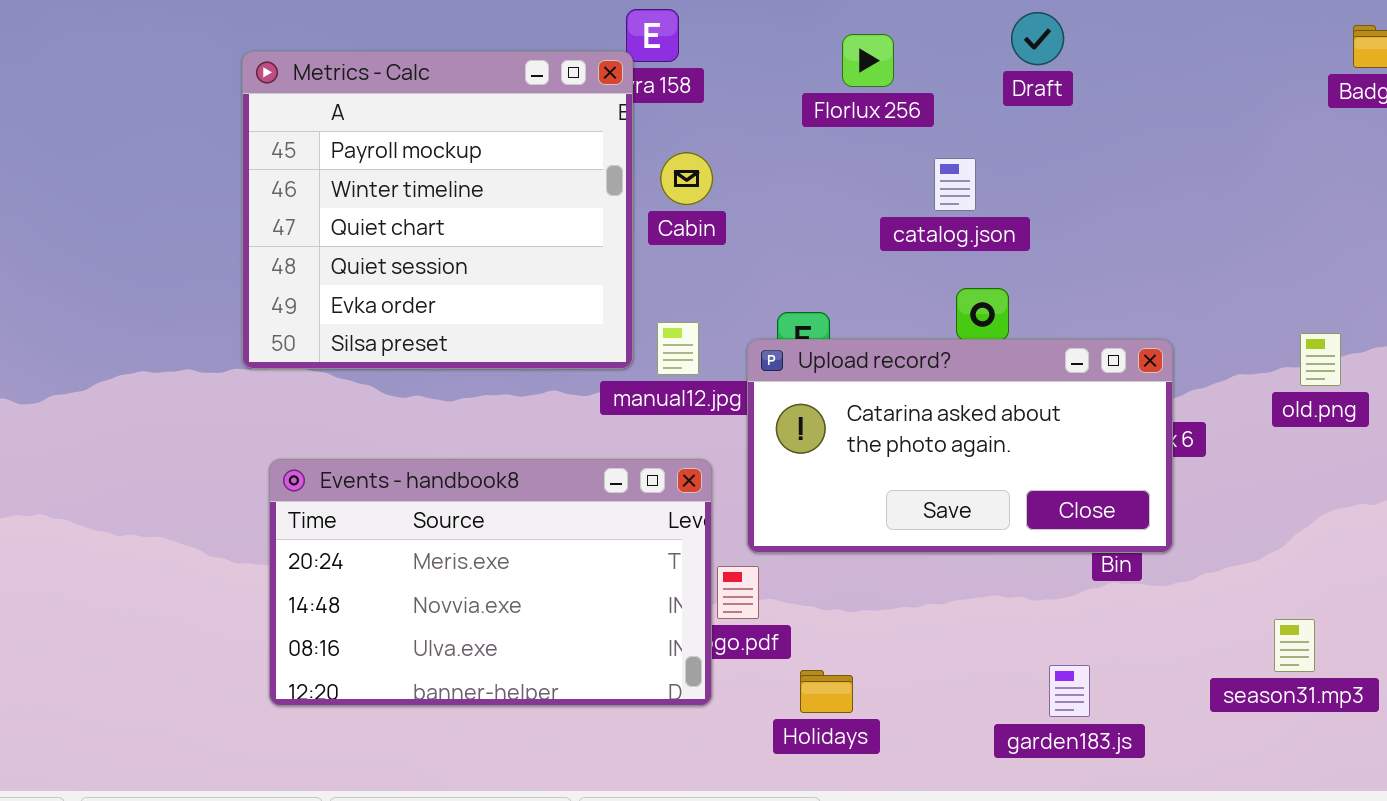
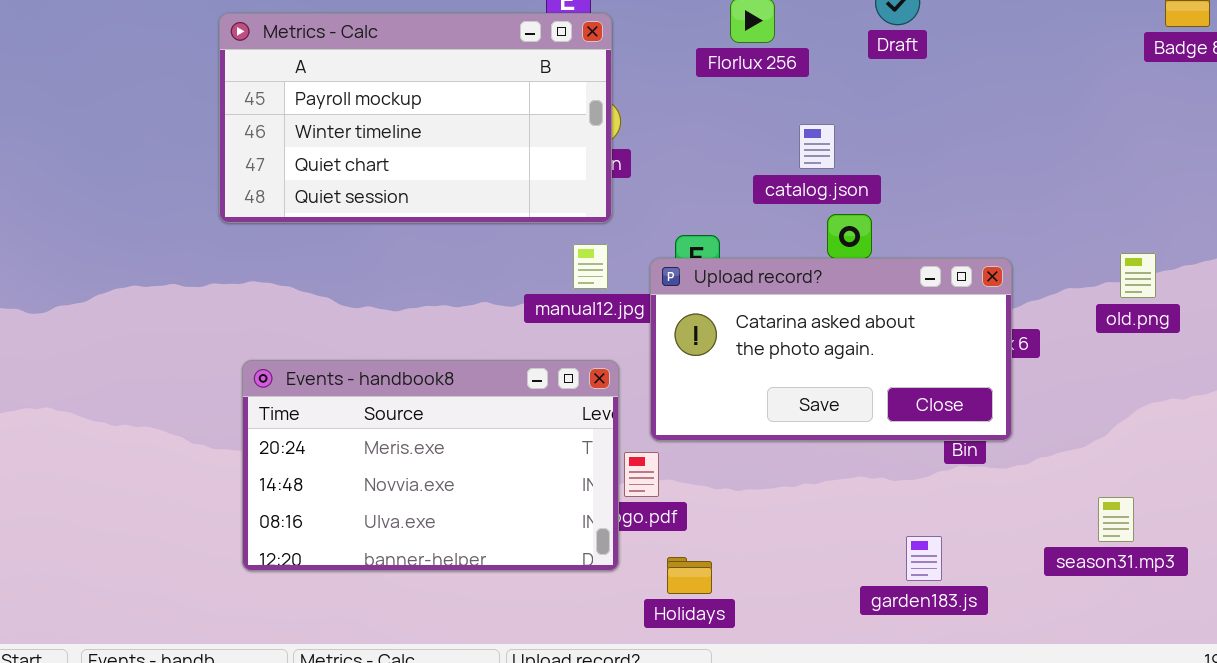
Metrics - Calc: [242,51,633,369] -> [219,13,612,223], resized
catalog.json: [934,158,976,211] -> [799,124,835,169], moved
Holidays: [800,670,853,713] -> [667,557,712,594], moved

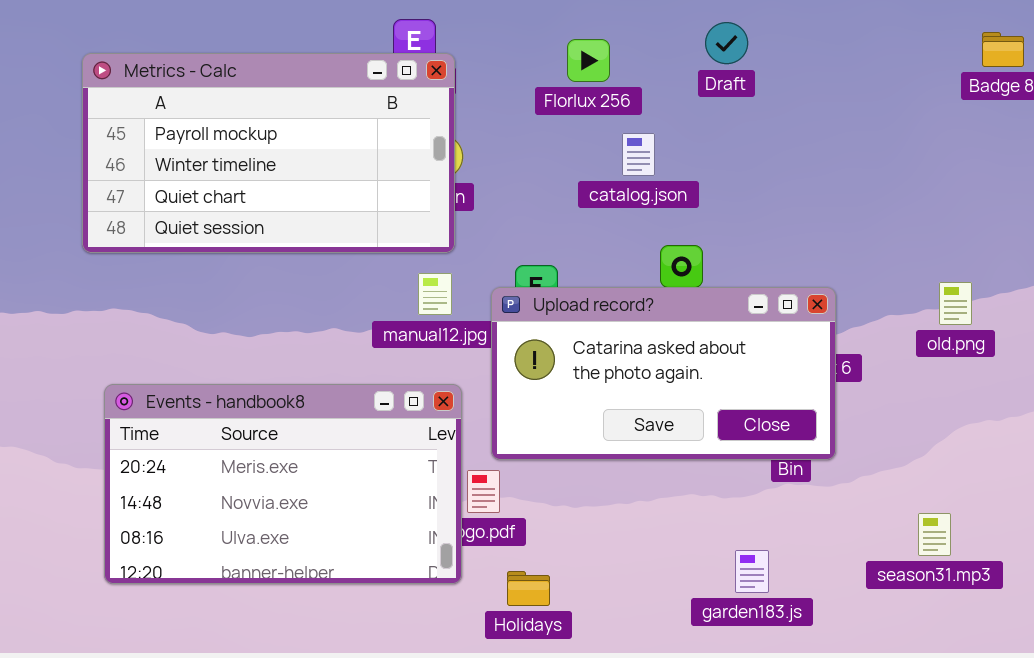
catalog.json: [799,124,835,169] -> [622,133,655,176], moved

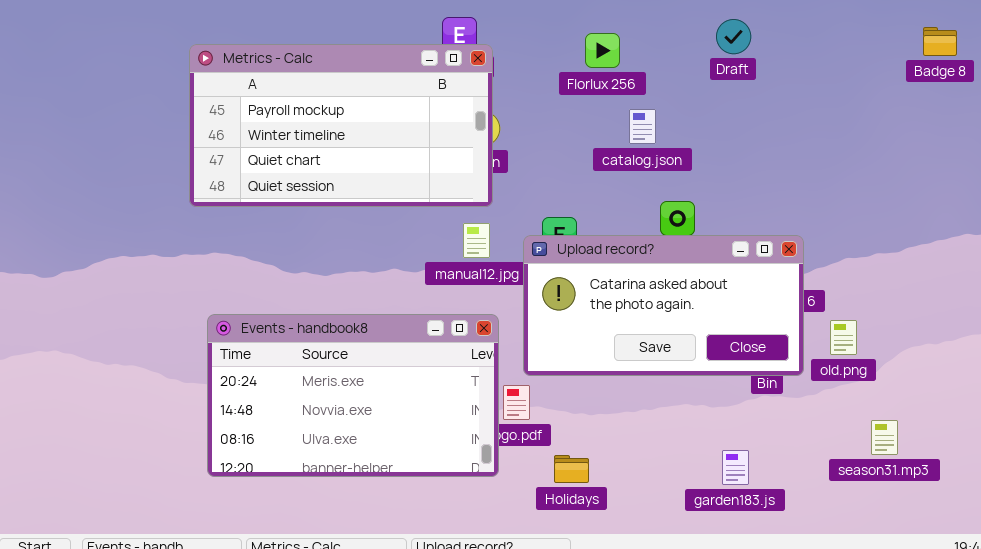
Draft: [705,22,748,64] -> [716,19,751,54], moved
old.png: [939,282,972,325] -> [830,320,857,355], moved
Holidays: [507,571,550,606] -> [554,455,589,483], moved

